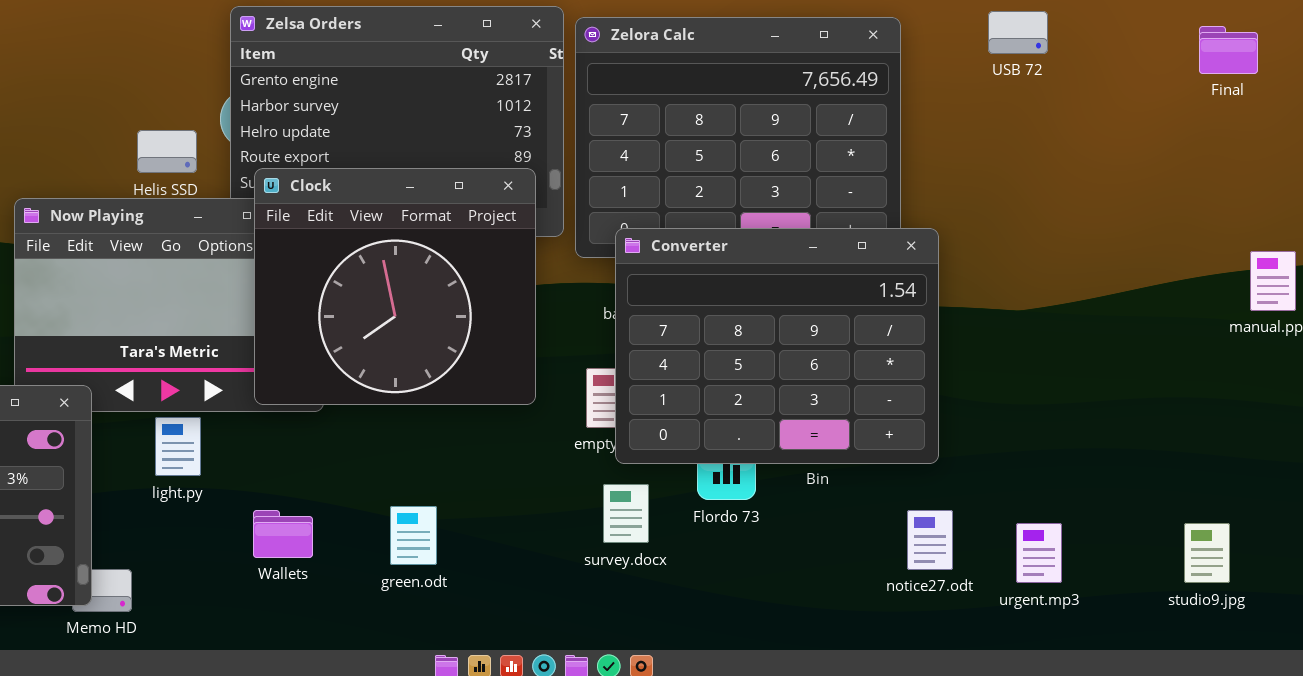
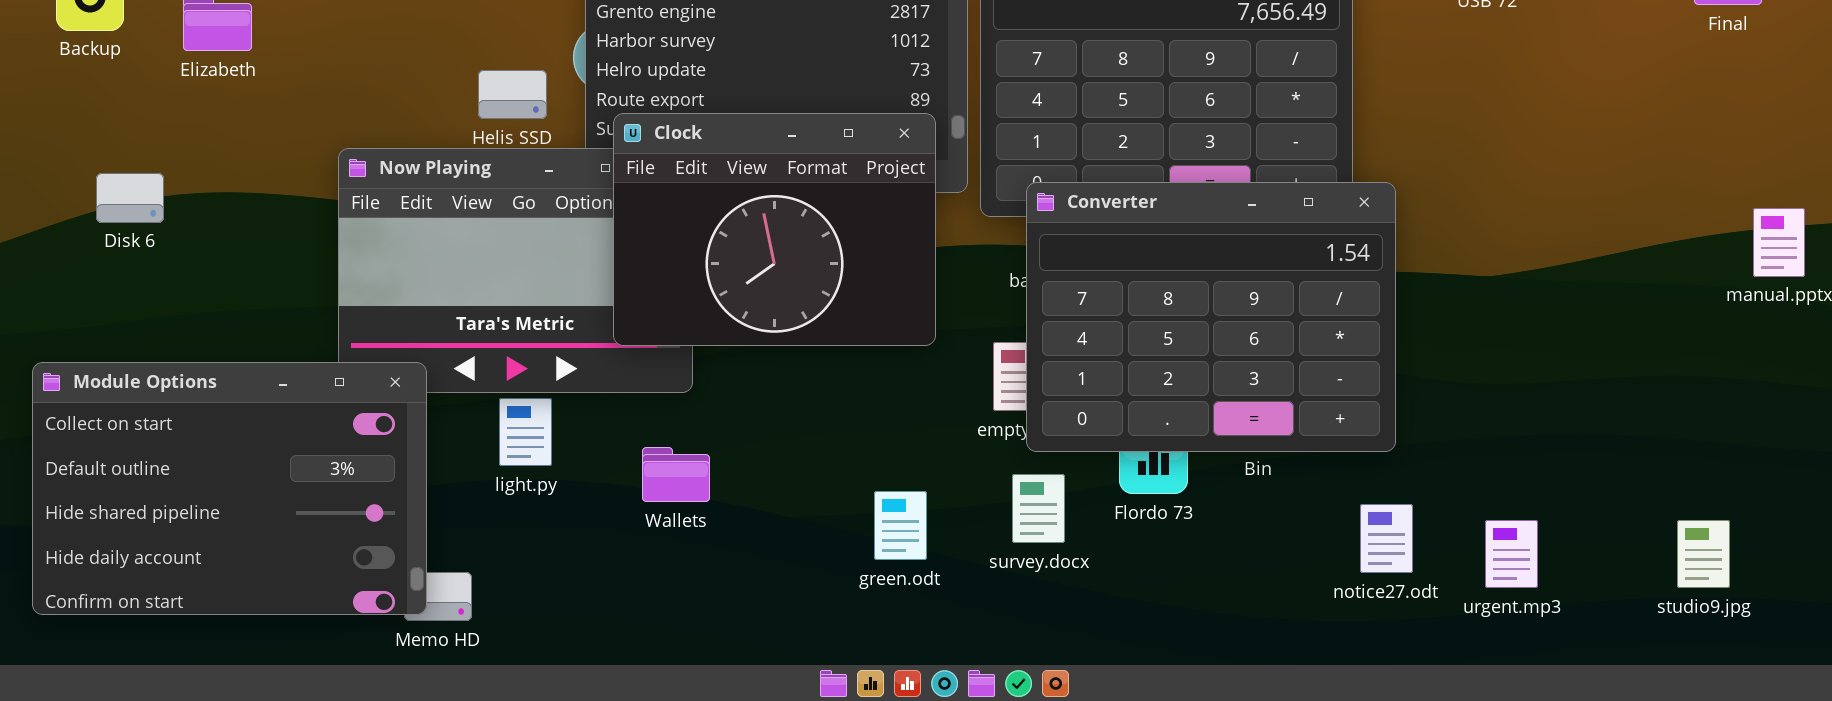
Clock: [254,168,536,405] -> [613,113,936,346], resized
green.odt: [390,506,437,565] -> [874,491,927,560], moved
Wallets: [253,510,313,558] -> [642,447,710,502], moved

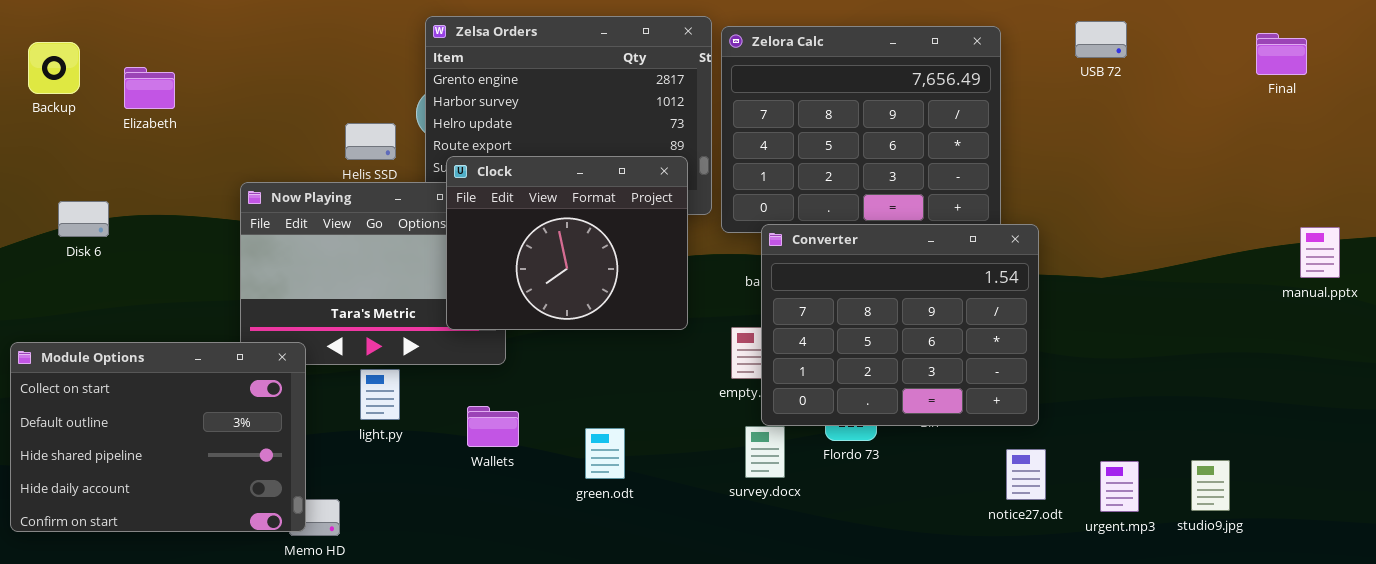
Converter: [1026,182,1396,452] -> [761,224,1039,426], moved
green.odt: [874,491,927,560] -> [585,428,625,479], moved
studio9.jpg: [1677,520,1730,588] -> [1191,460,1230,511], moved

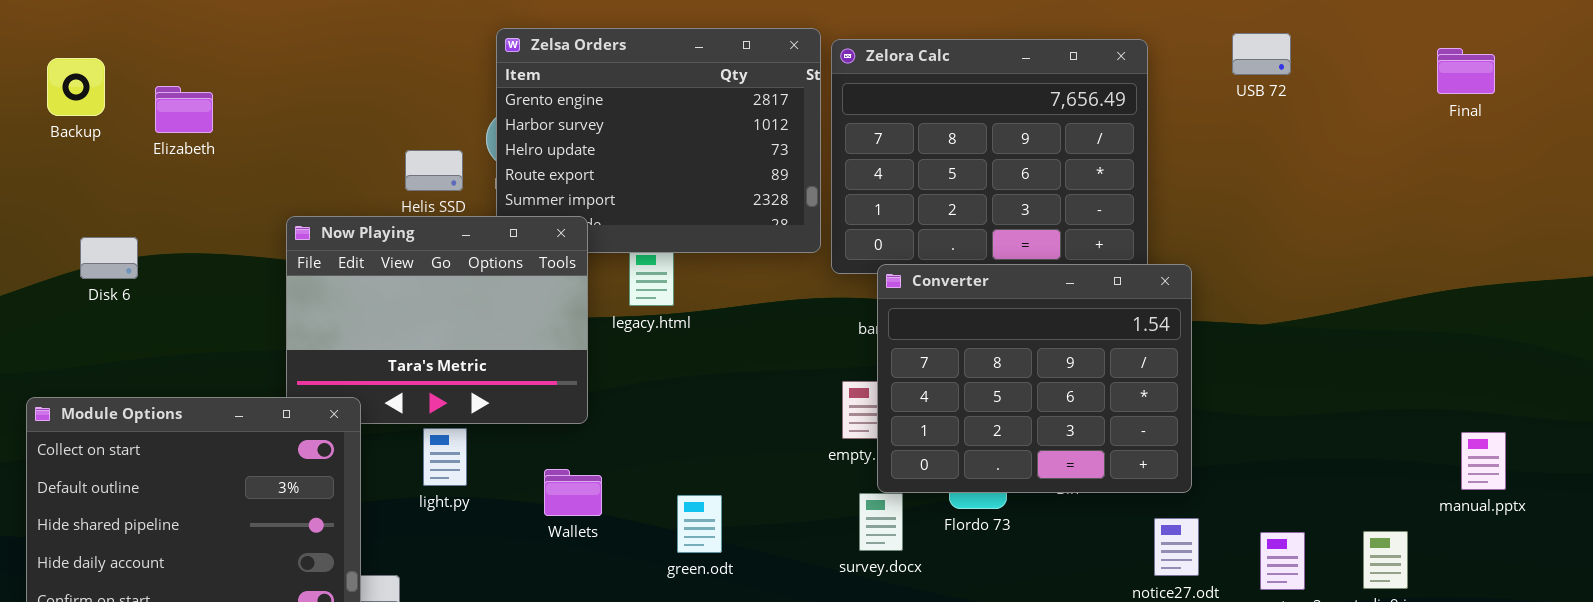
Clock: [446,156,688,330] -> none, closed
manual.pptx: [1300,227,1340,278] -> [1461,432,1506,490], moved

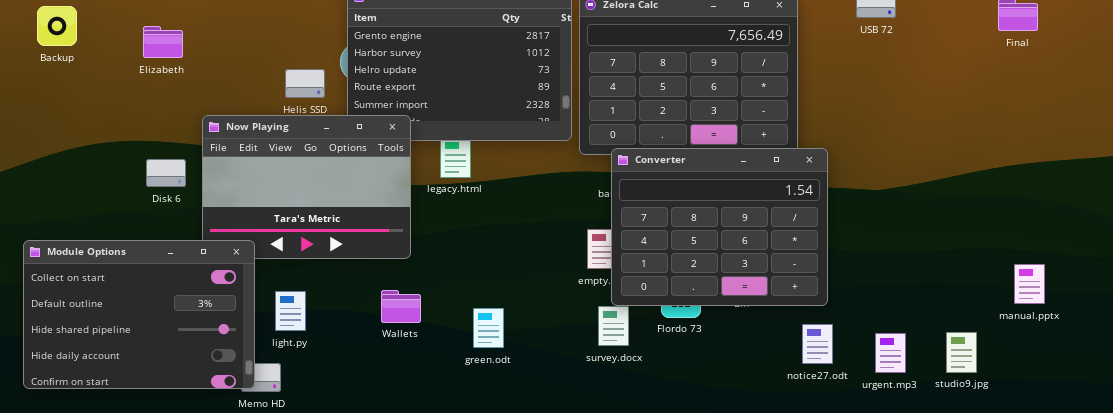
Elizabeth: [155,86,213,133] -> [143,26,183,58], moved
Disk 6: [80,237,138,279] -> [146,159,186,187], moved
light.py: [423,428,467,486] -> [275,291,306,331], moved

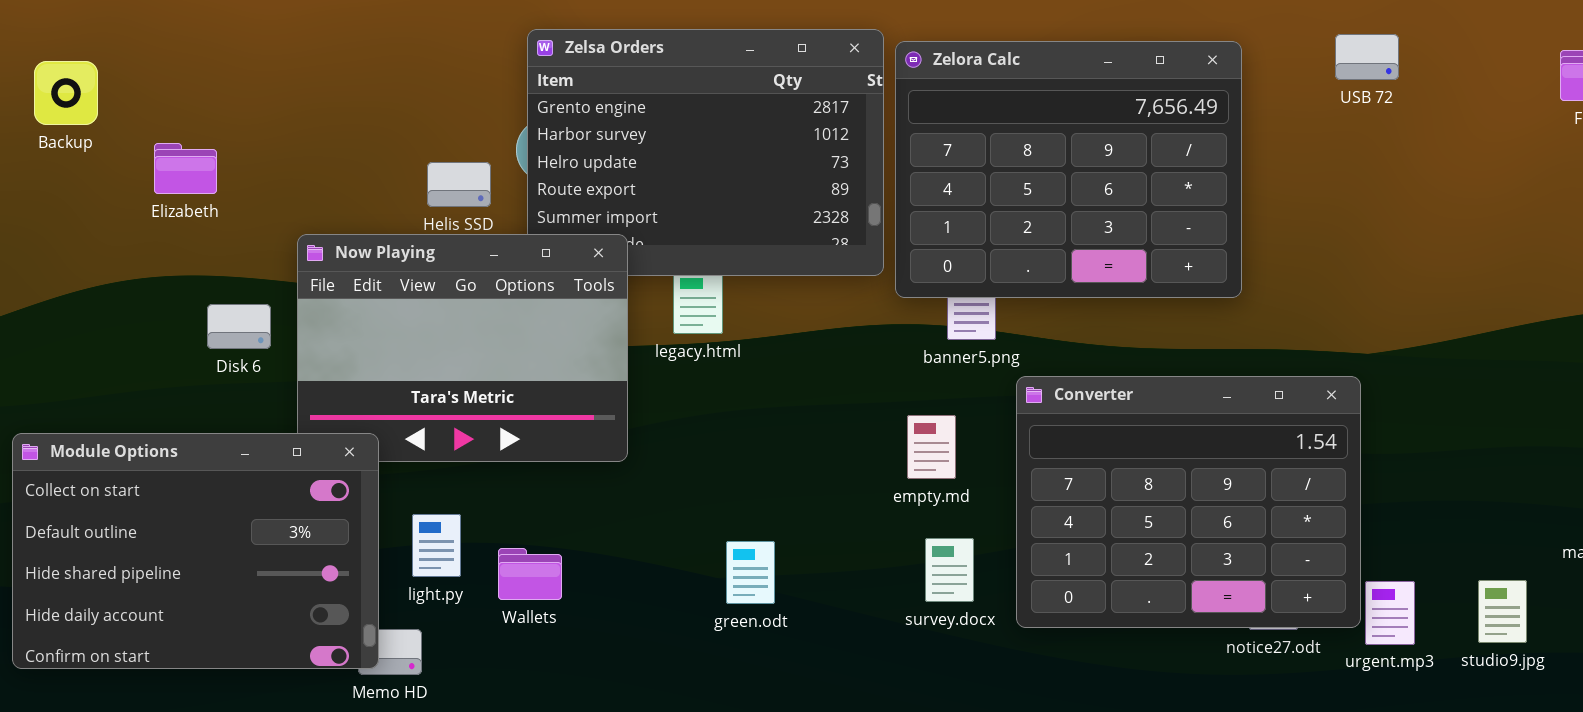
Elizabeth: [143,26,183,58] -> [154,143,217,194], moved
Converter: [611,148,828,306] -> [1016,376,1361,628], moved
Wallets: [381,290,421,323] -> [498,548,562,600], moved

